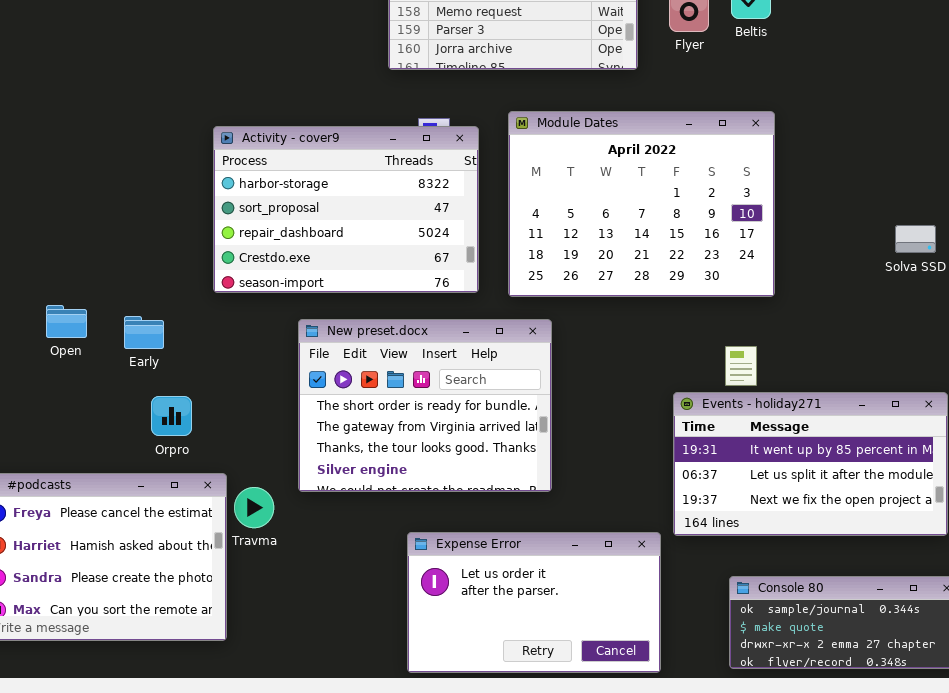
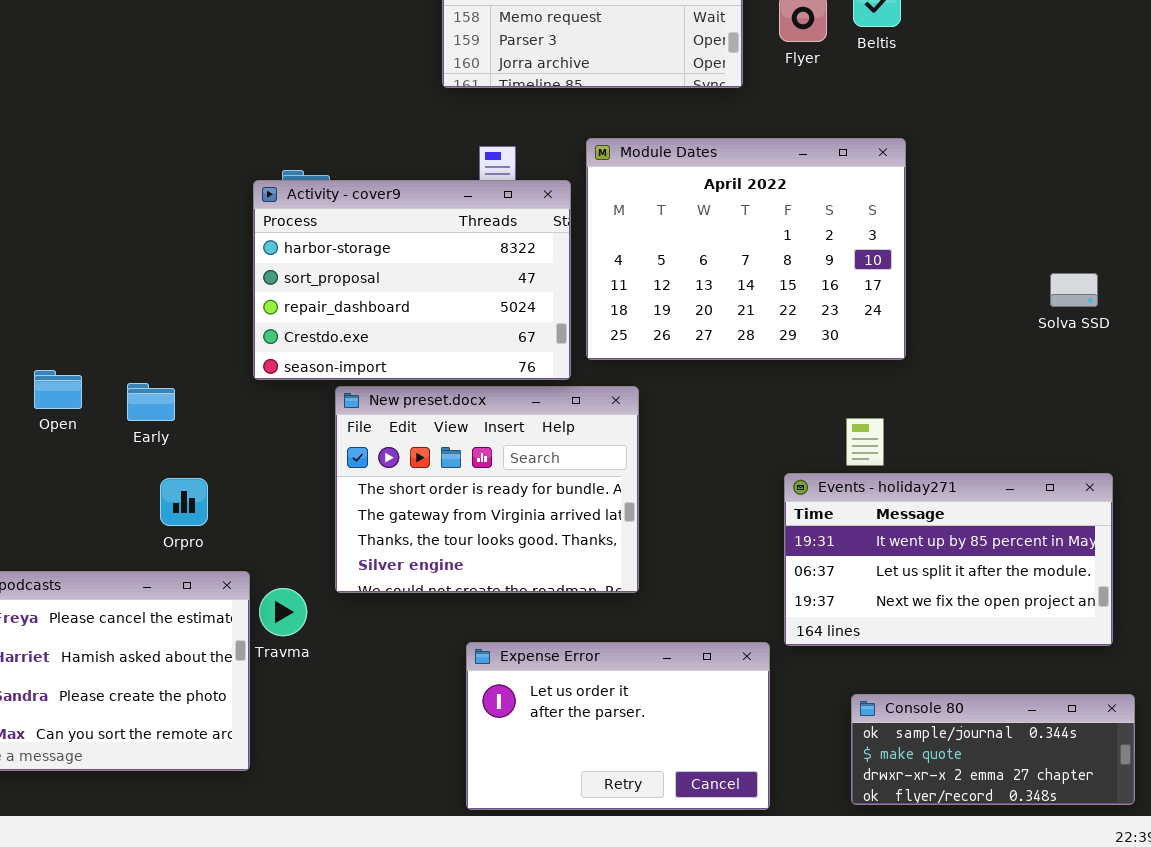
Activity - cover9: [213,126,479,293] -> [253,180,571,380], moved

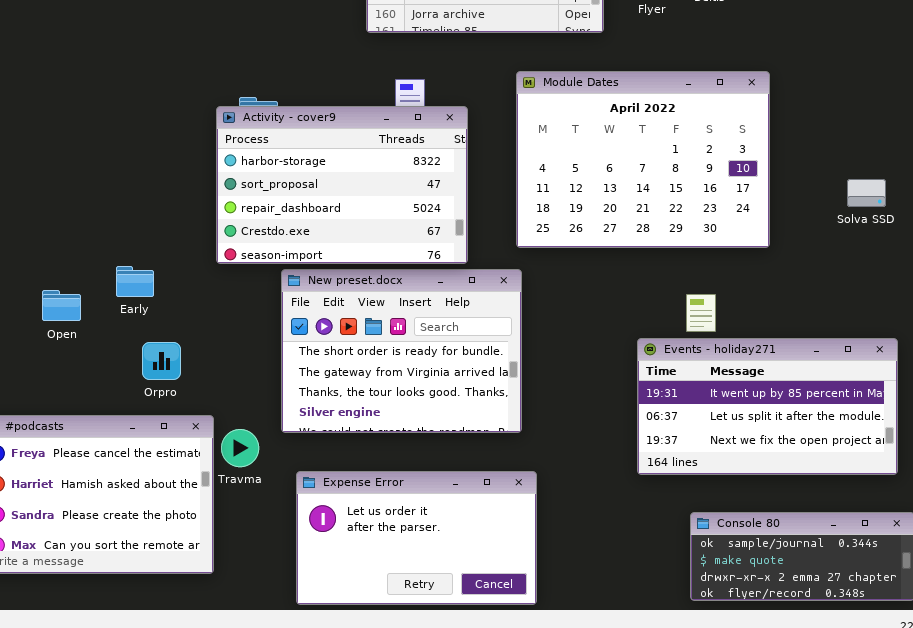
Module Dates: [586,138,906,360] -> [516,71,770,248], moved
Open: [34,370,82,409] -> [42,290,81,321], moved
Expense Error: [466,642,770,810] -> [296,471,537,605], moved

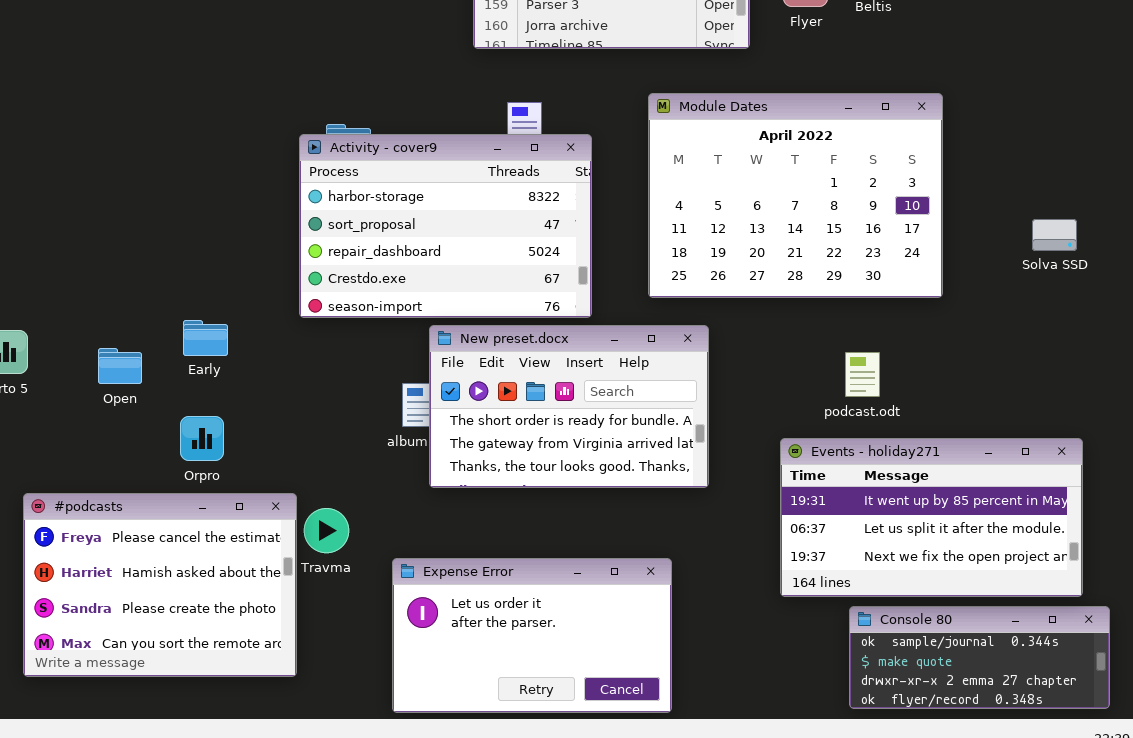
New preset.docx: [281,269,522,433] -> [429,325,709,488], moved, resized
Events - holiday271: [637,338,898,475] -> [780,438,1083,597], moved
Orpro: [142,342,181,380] -> [180,416,224,461], moved

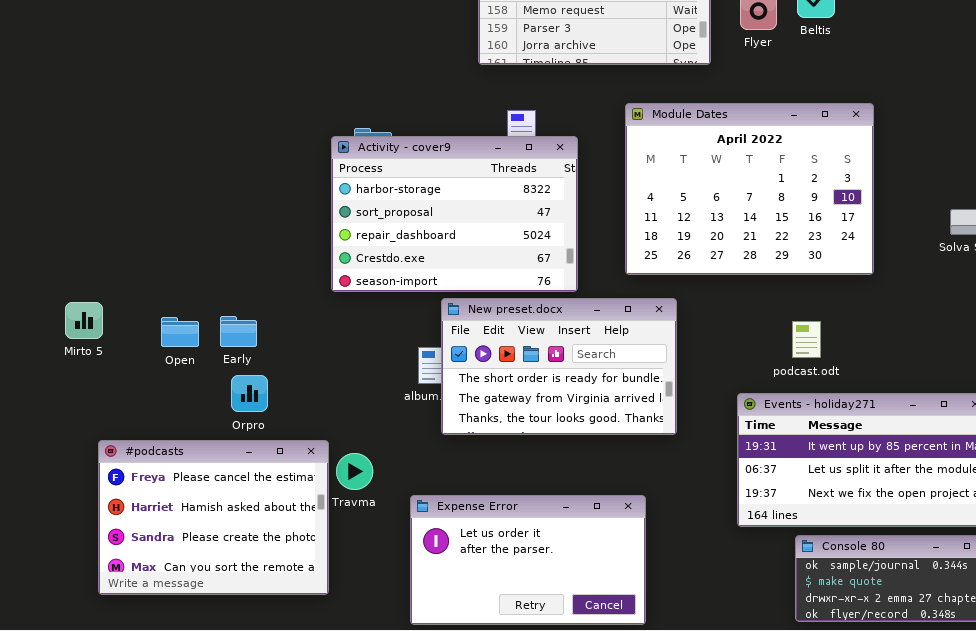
Early: [183,320,228,356] -> [220,316,257,347], moved

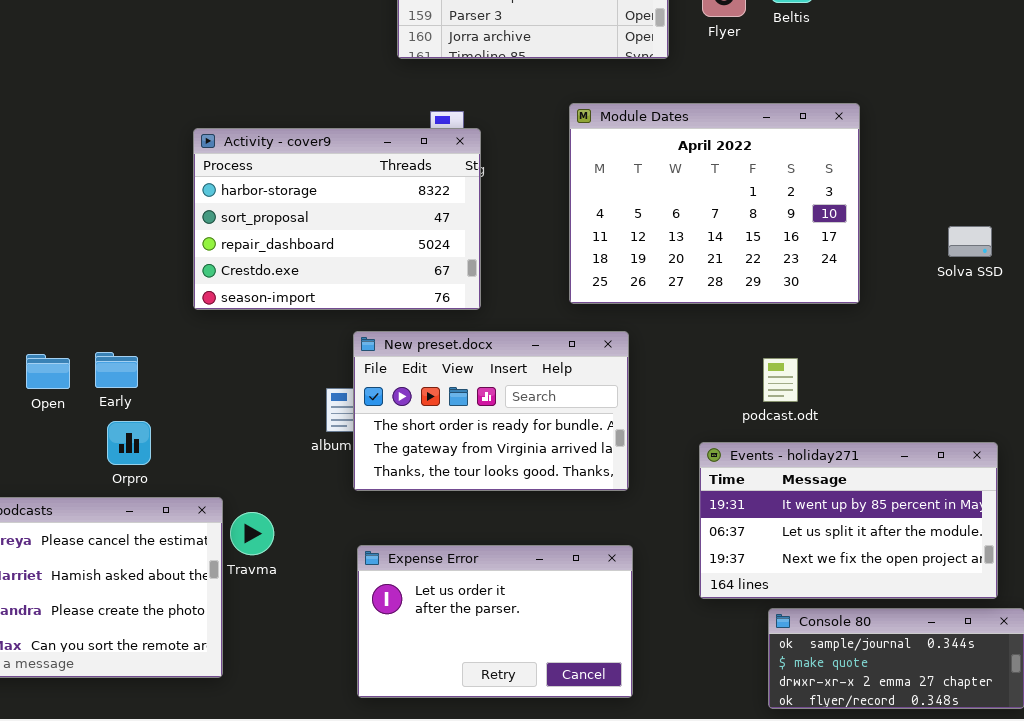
Activity - cover9: [331,136,578,292] -> [193,128,481,310], moved
Expense Error: [410,495,646,625] -> [357,545,633,698], moved

